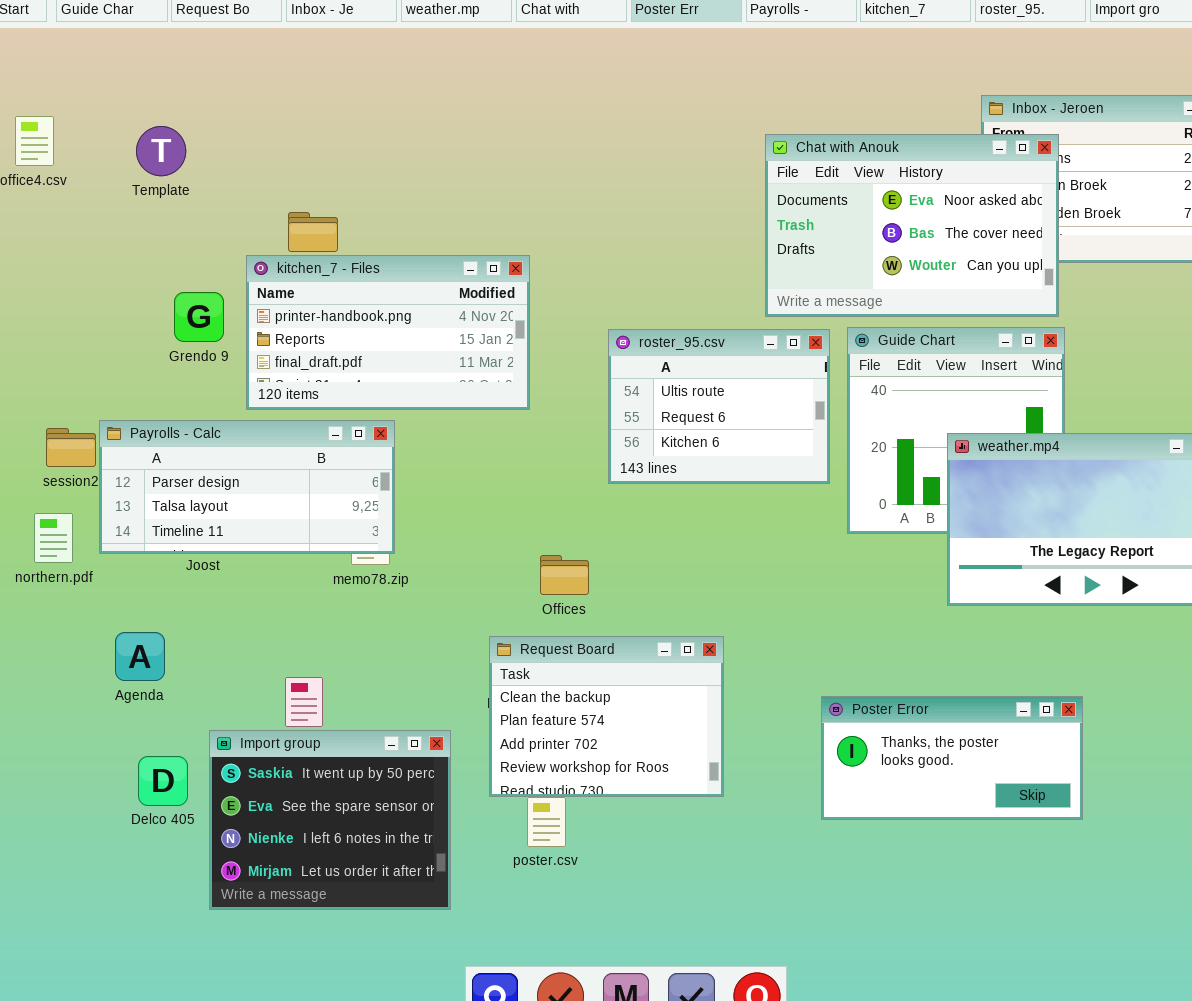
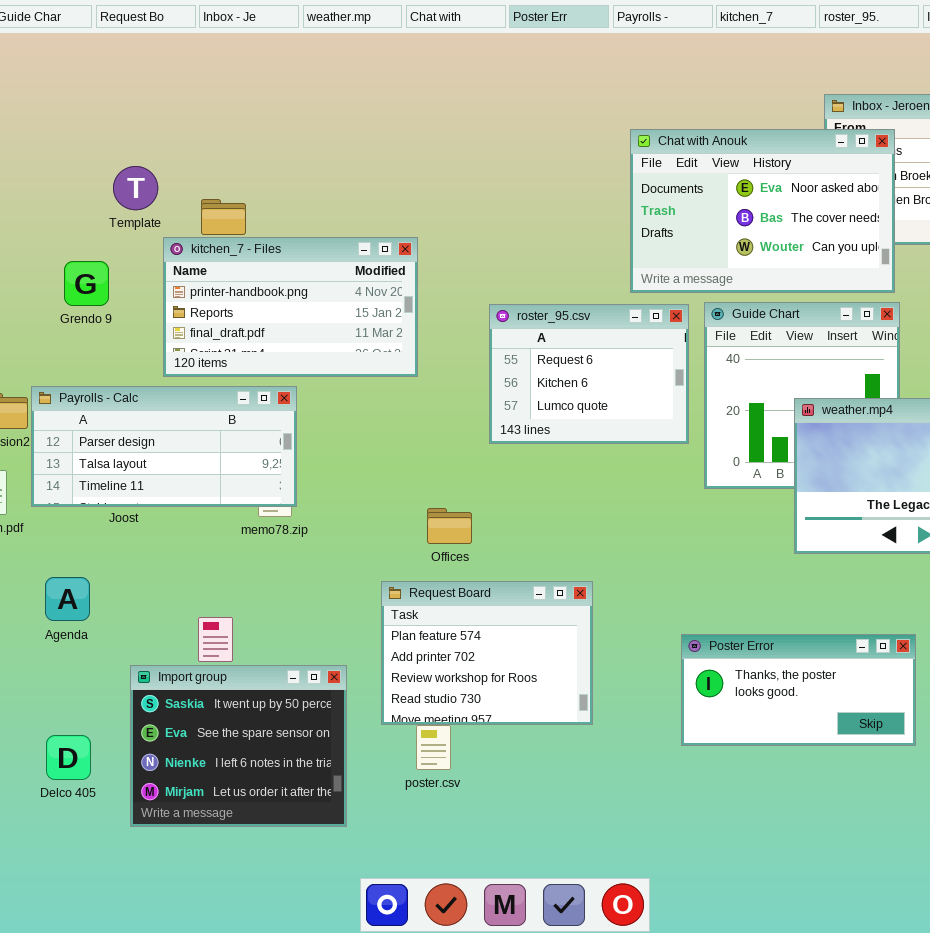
Template: [136,126,186,176] -> [113,166,158,210], moved
Grendo 9: [174,292,224,342] -> [64,261,109,306], moved
roster_95.csv: [608,329,830,484] -> [489,304,689,444], scrolled down 1 row
Request Board: [489,636,724,797] -> [381,581,593,725], scrolled down 1 row
Delco 405: [138,756,188,806] -> [46,735,91,780], moved

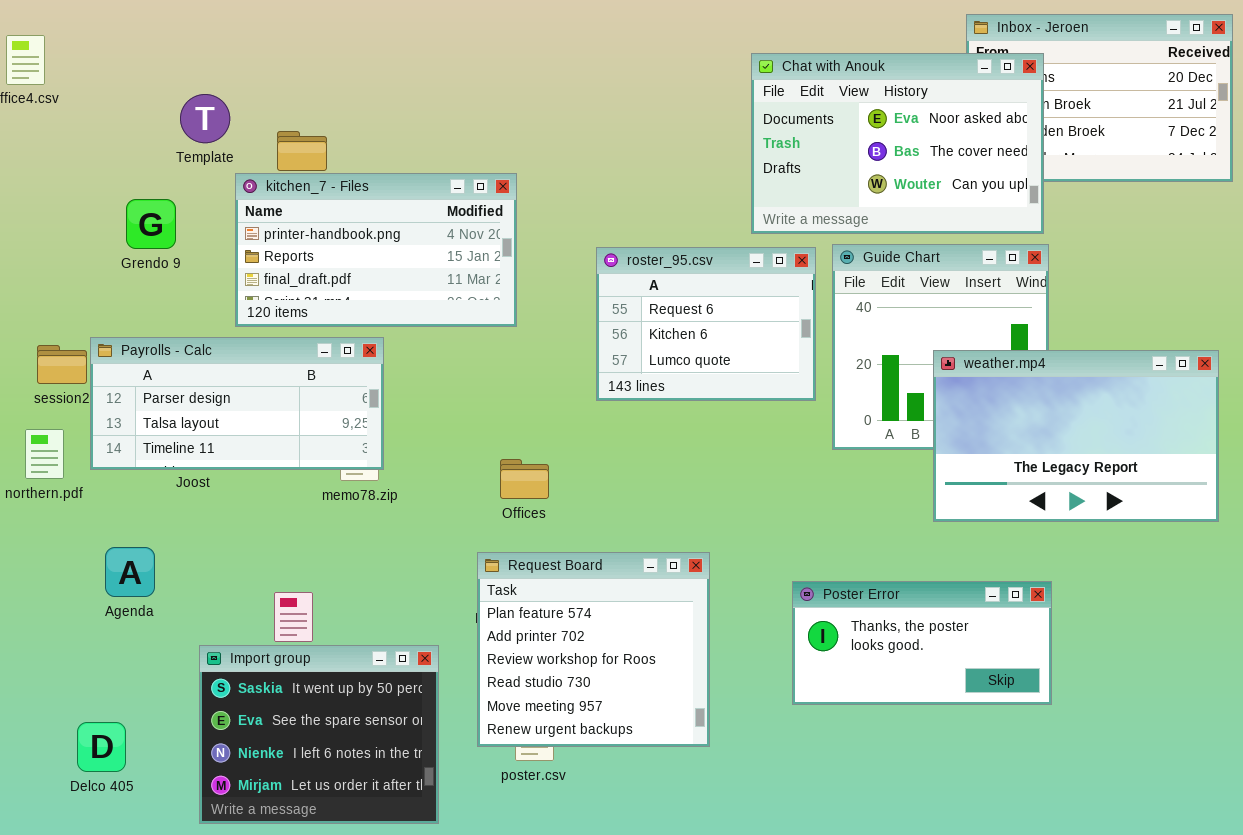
Offices: [427,508,472,544] -> [500,459,549,499], moved
Request Board: [381,581,593,725] -> [477,552,710,747], resized
Poster Error: [681,634,916,746] -> [792,581,1052,705], moved
Delco 405: [46,735,91,780] -> [77,722,126,772], moved

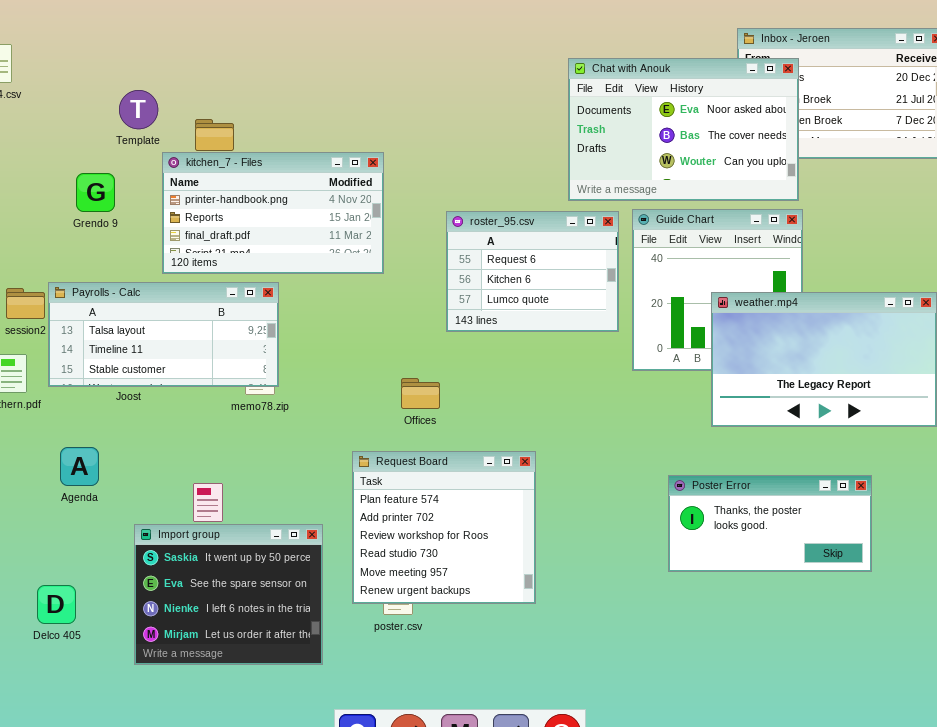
Payrolls - Calc: [90,337,384,470] -> [48,282,279,387], scrolled down 1 row
Offices: [500,459,549,499] -> [401,378,440,409], moved
Poster Error: [792,581,1052,705] -> [668,475,872,572], moved

